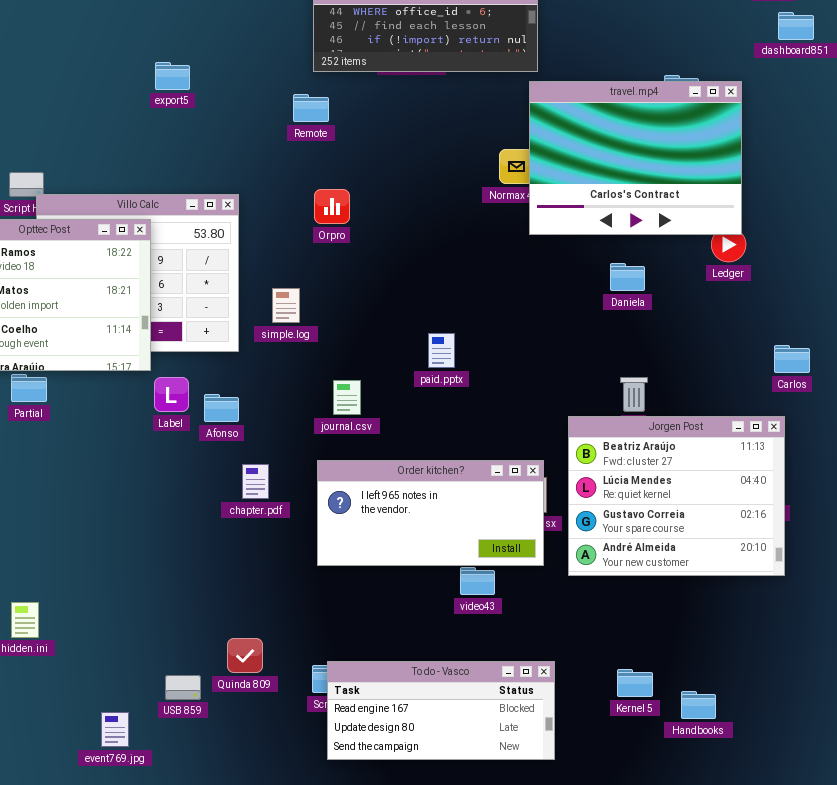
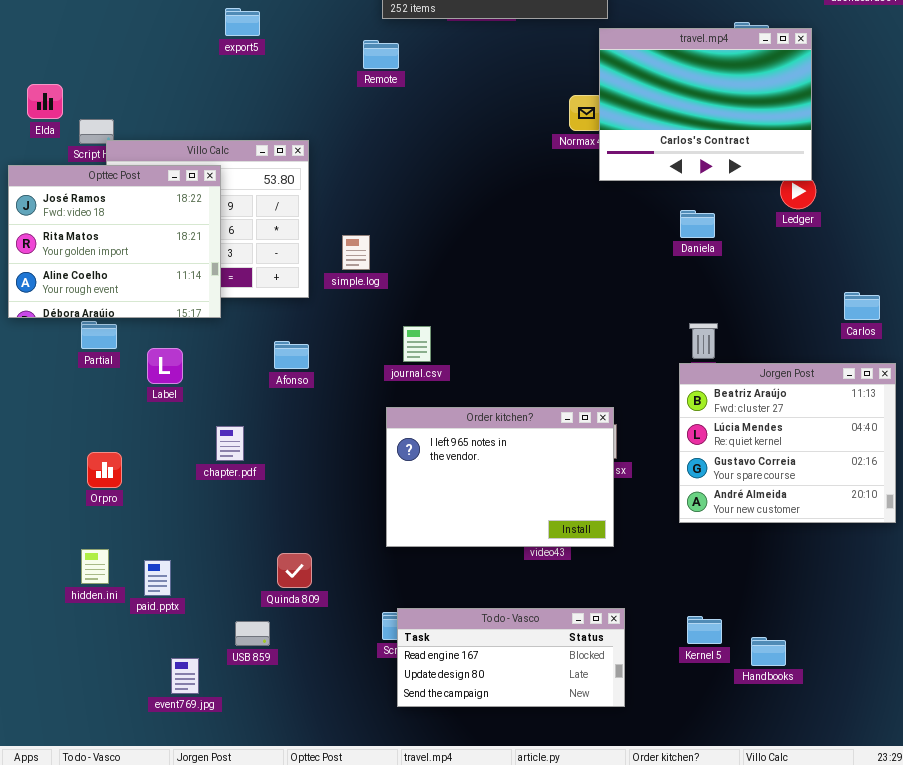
Orpro: [314,189,350,224] -> [87,452,122,488], moved
paid.pptx: [428,333,455,368] -> [144,560,171,596], moved
Label: [154,377,189,412] -> [147,348,183,384], moved
Jorgen Post: [568,416,785,576] -> [679,363,896,523], moved
Order kitchen?: [317,460,544,566] -> [386,407,614,547], resized
chapter.pdf: [242,464,269,499] -> [216,426,244,461], moved
Quinda 809: [227,638,263,673] -> [277,553,312,588], moved

